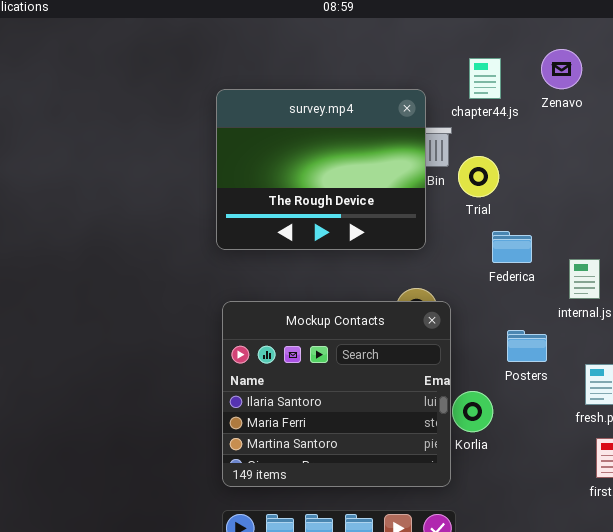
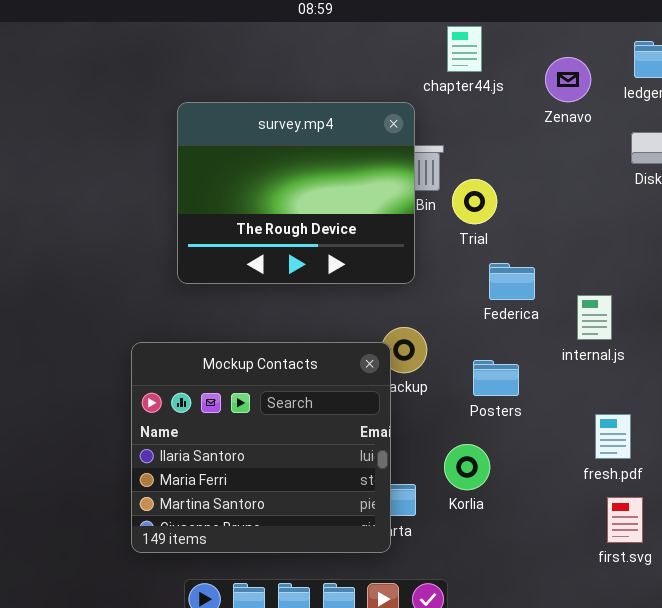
chapter44.js: [469,58,501,99] -> [447,26,482,72], moved
Mockup Contacts: [222,301,451,487] -> [131,342,391,553], moved
Posters: [507,330,547,362] -> [473,360,519,396], moved

